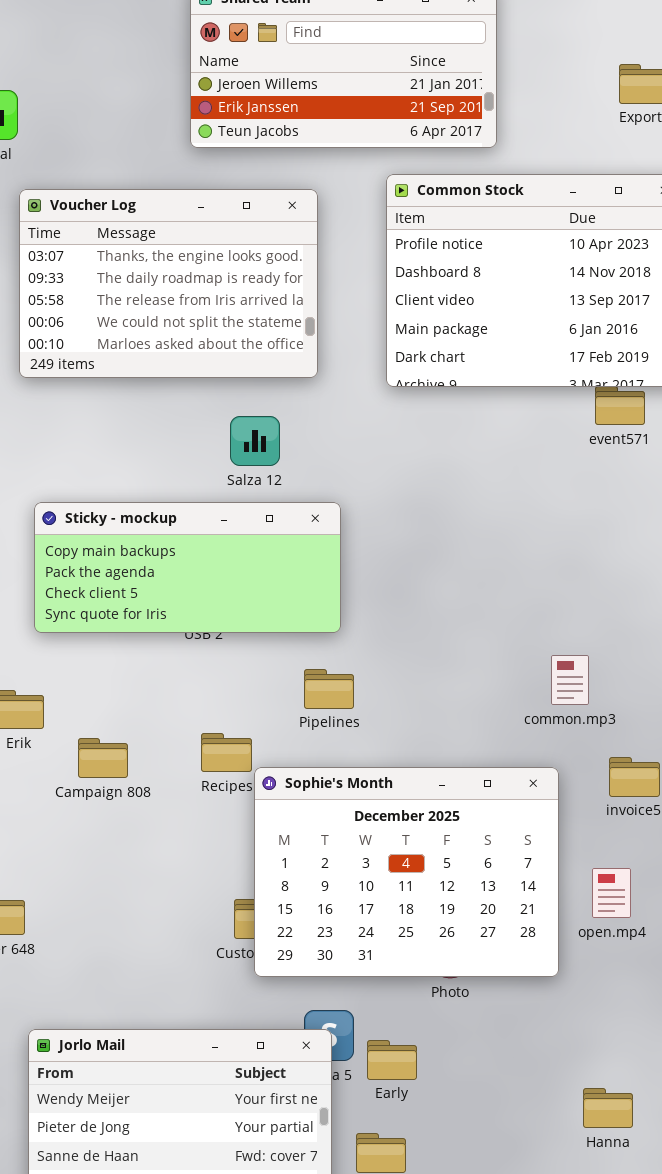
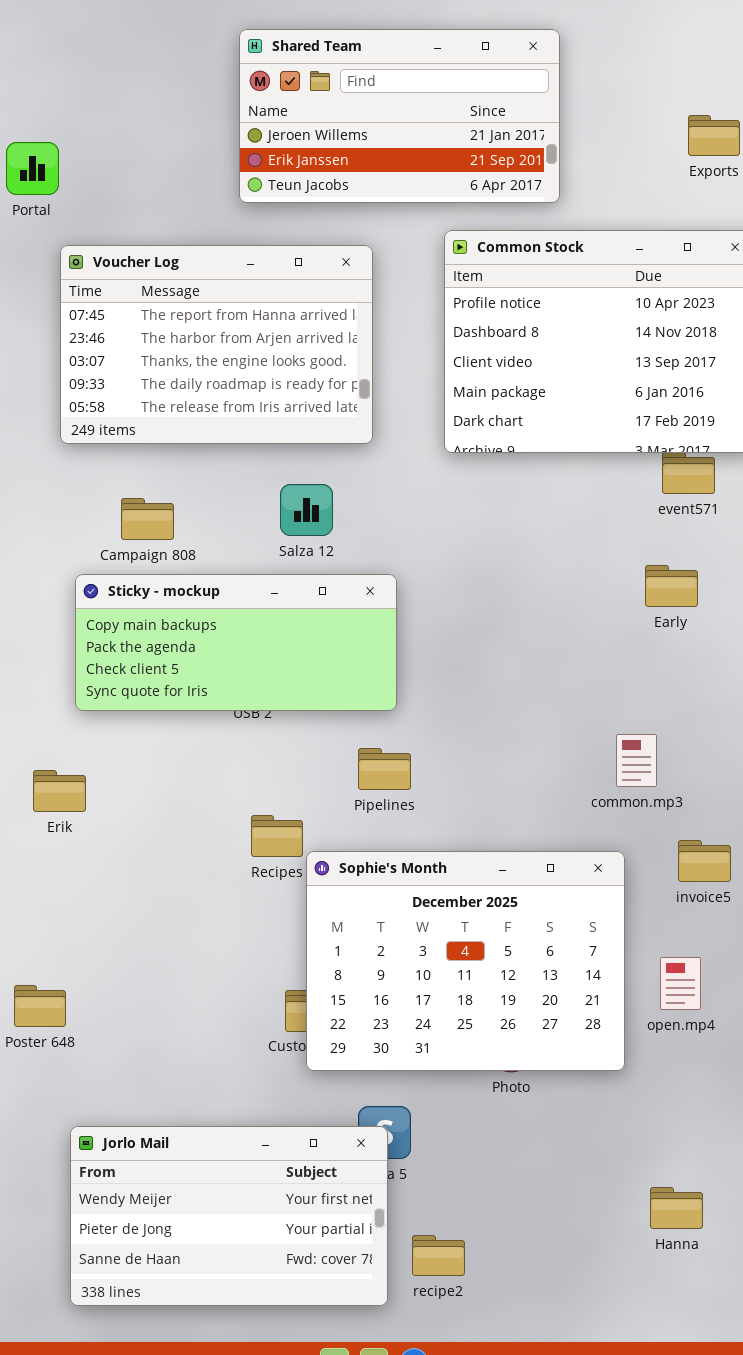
Voucher Log: [19,189,318,378] -> [60,245,373,444], scrolled up 2 rows
Campaign 808: [78,738,128,778] -> [121,498,174,540], moved
Early: [367,1040,417,1080] -> [645,565,698,607], moved

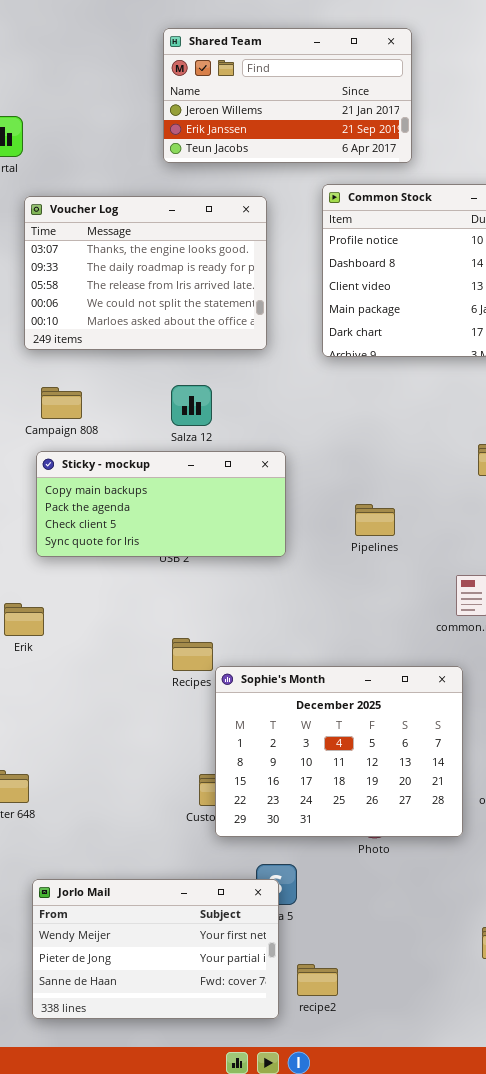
Voucher Log: [60,245,373,444] -> [24,196,267,350], scrolled down 2 rows
Salza 12: [280,484,333,536] -> [171,385,212,426], moved
Campaign 808: [121,498,174,540] -> [41,387,82,419], moved
Pipelines: [358,748,411,790] -> [355,504,395,536], moved

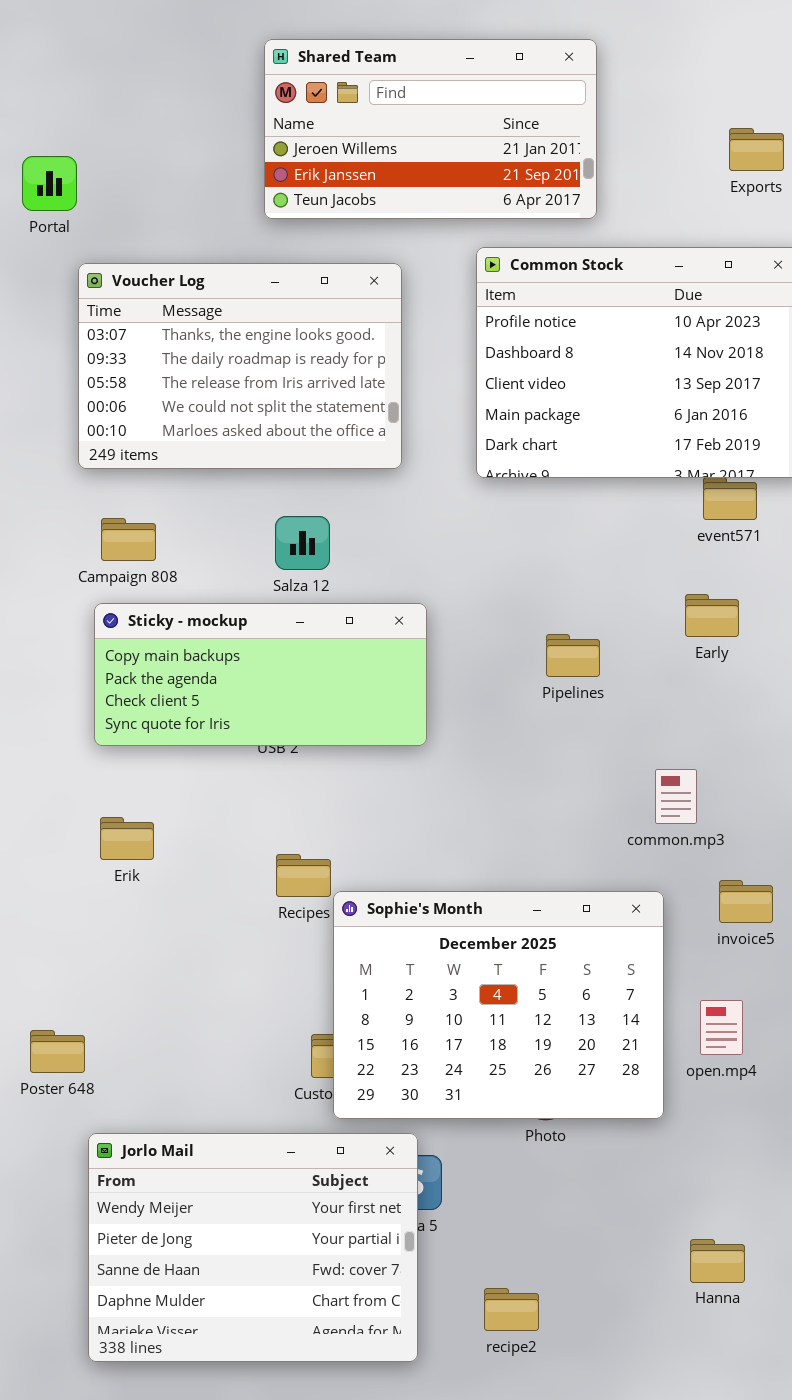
Pipelines: [355,504,395,536] -> [546,634,600,677], moved
Erik: [4,603,44,636] -> [100,817,154,860], moved
Jorlo Mail: [32,879,279,1019] -> [88,1133,418,1362], resized
recipe2: [297,964,338,996] -> [484,1288,539,1331], moved

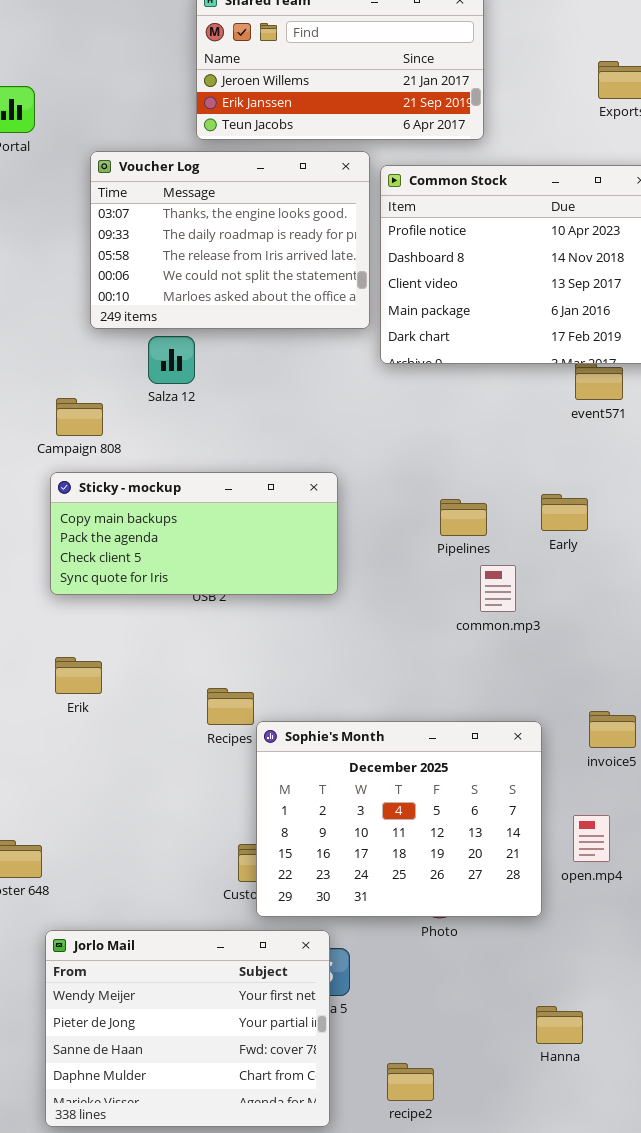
Voucher Log: [78,263,402,469] -> [90,151,370,329], moved
Salza 12: [275,516,330,570] -> [148,336,195,384], moved
Early: [685,594,739,637] -> [541,494,588,531], moved
common.mp3: [655,769,697,824] -> [480,565,516,612], moved
Hanna: [690,1239,745,1283] -> [536,1006,583,1044], moved

